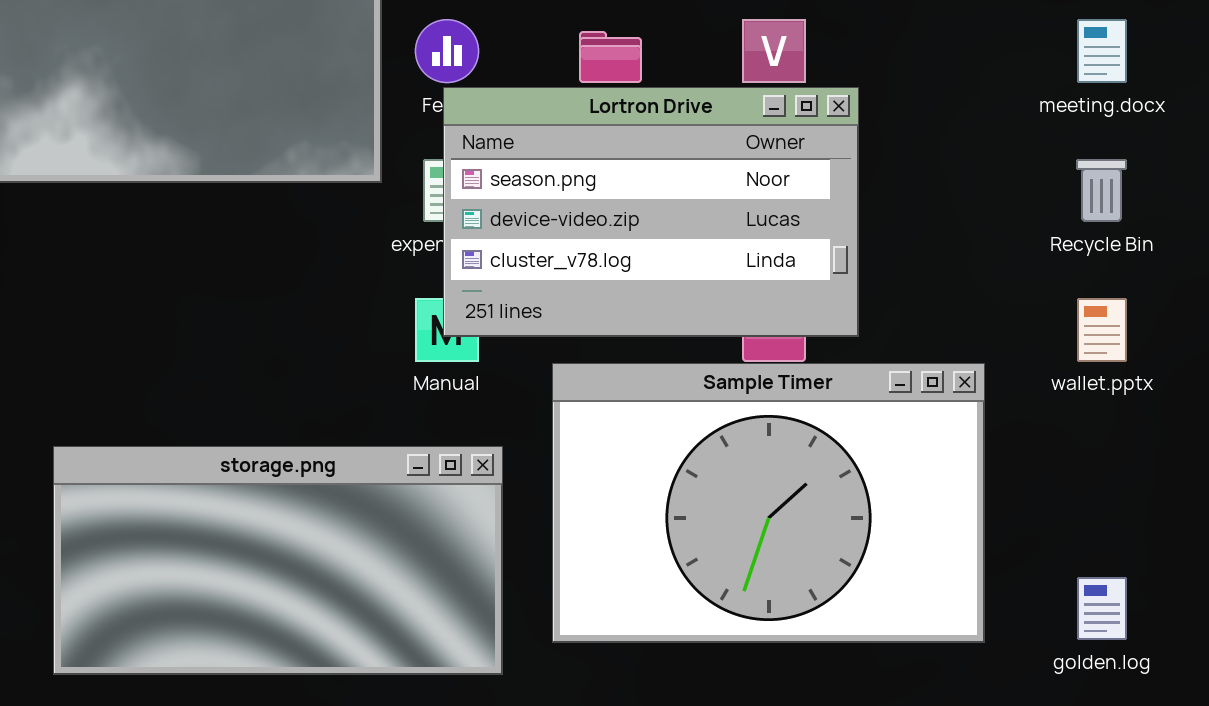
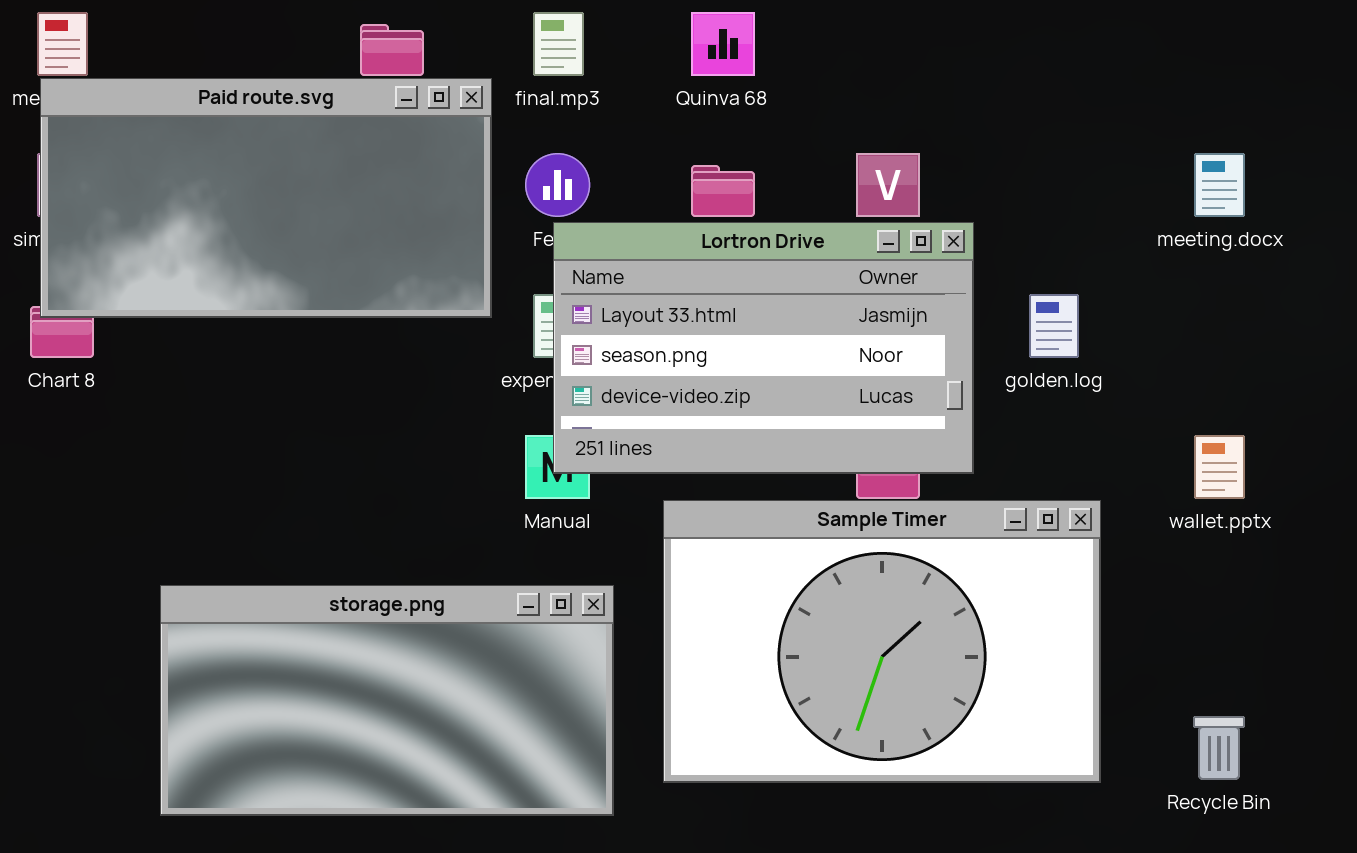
Lortron Drive: [443,87,859,337] -> [553,222,974,474], scrolled up 1 row
Recycle Bin: [1076,159,1127,222] -> [1193,716,1245,780], moved
golden.log: [1077,577,1127,640] -> [1029,294,1079,358], moved

